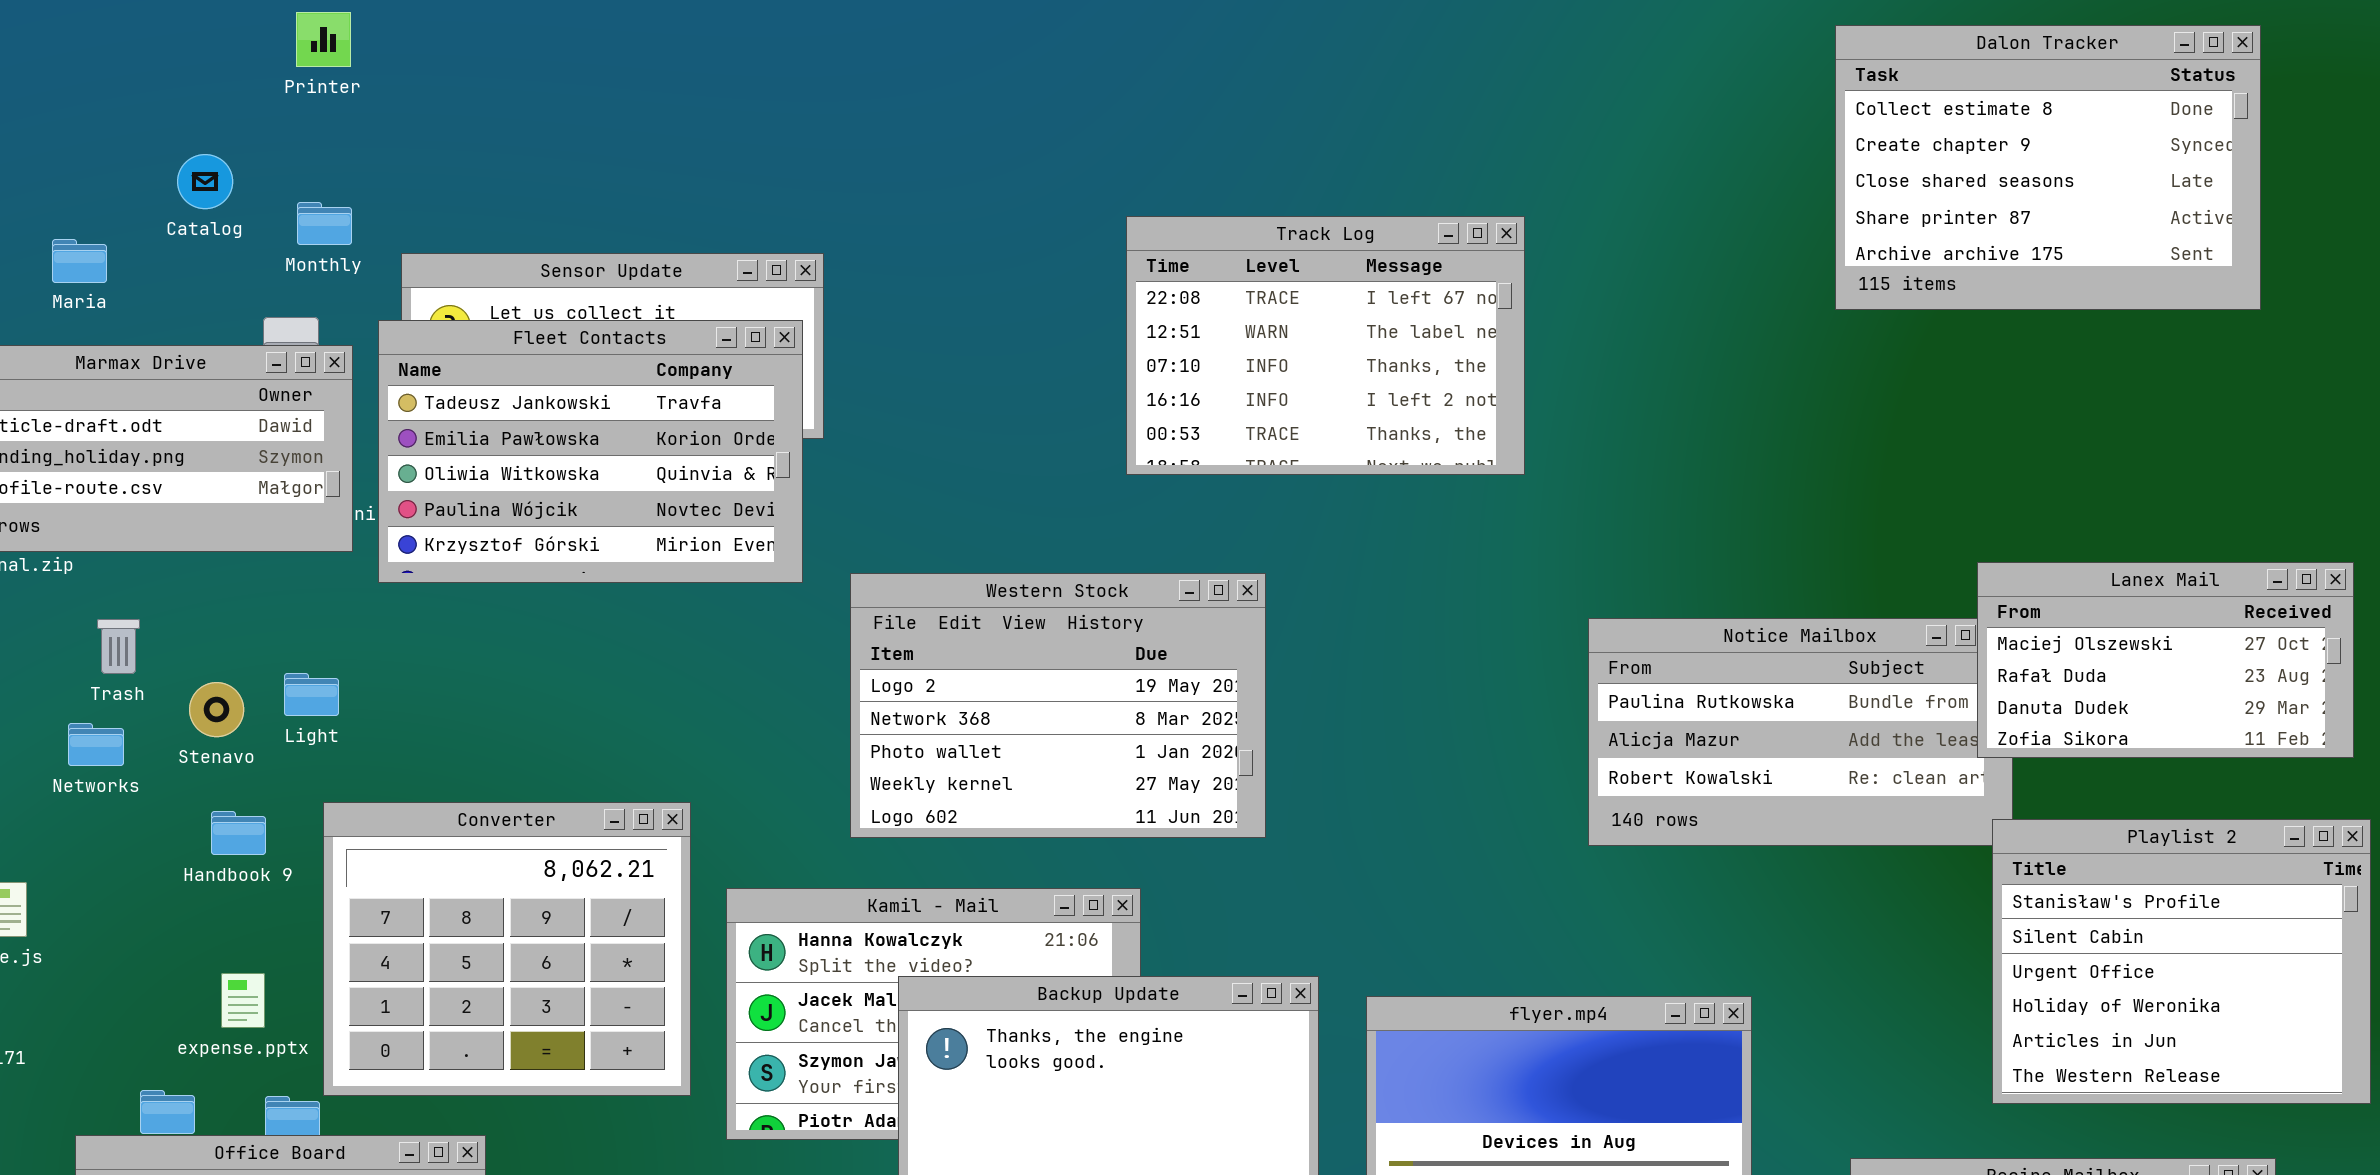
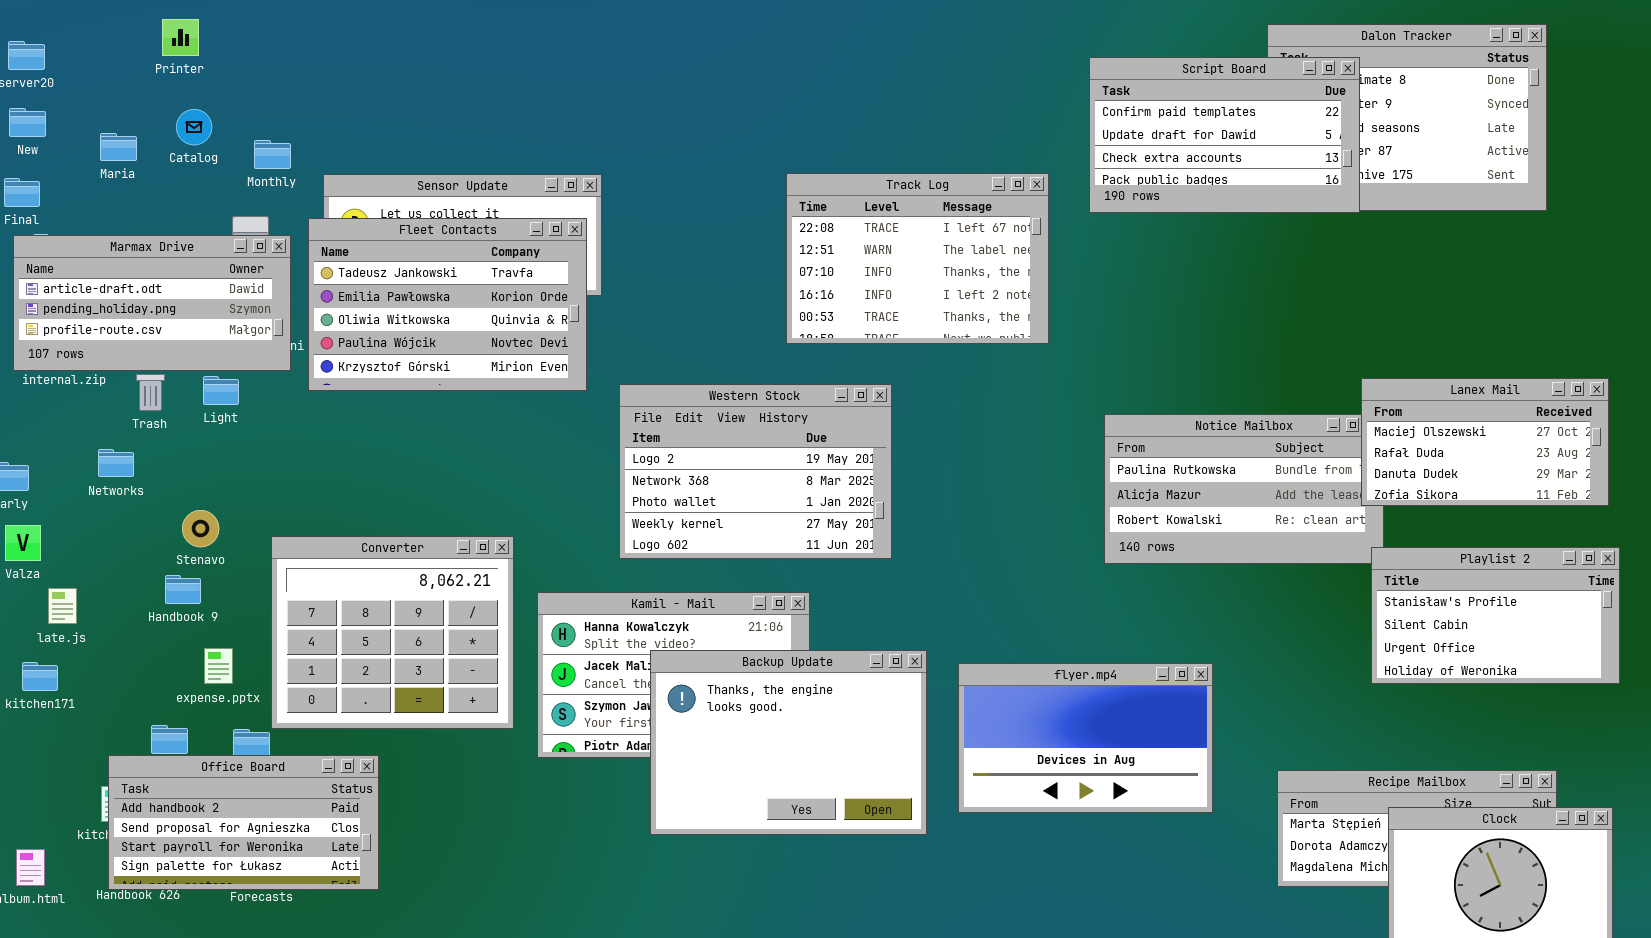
Printer: [296,12,351,67] -> [162,19,199,56], moved
Script Board: none -> [1089,57,1360,213], opened
Track Log: [1126,216,1525,475] -> [786,173,1049,344], moved
Maria: [52,239,107,283] -> [100,133,137,161], moved
Trash: [97,619,140,674] -> [136,374,165,411], moved
Light: [284,673,339,716] -> [203,376,239,405], moved
Stenavo: [189,682,244,737] -> [182,510,219,547], moved
Networks: [68,723,124,766] -> [98,449,134,477], moved
Handbook 9: [211,811,266,855] -> [165,575,201,604], moved
Playlist 2: [1992,819,2371,1104] -> [1371,547,1620,684], resized

